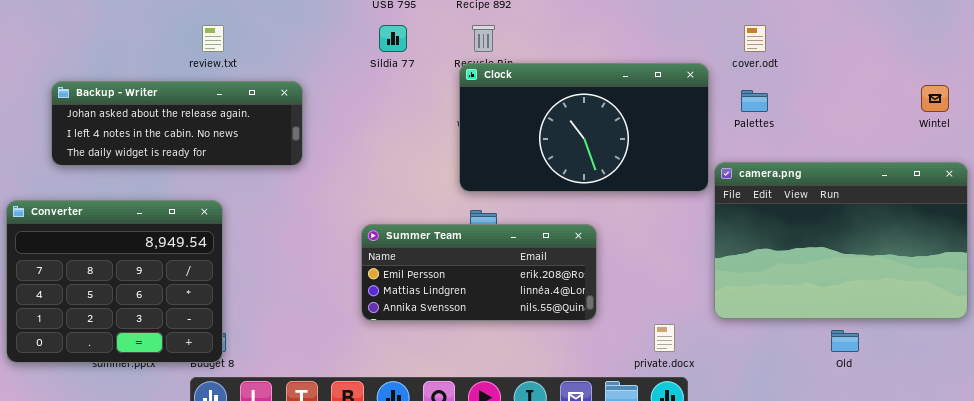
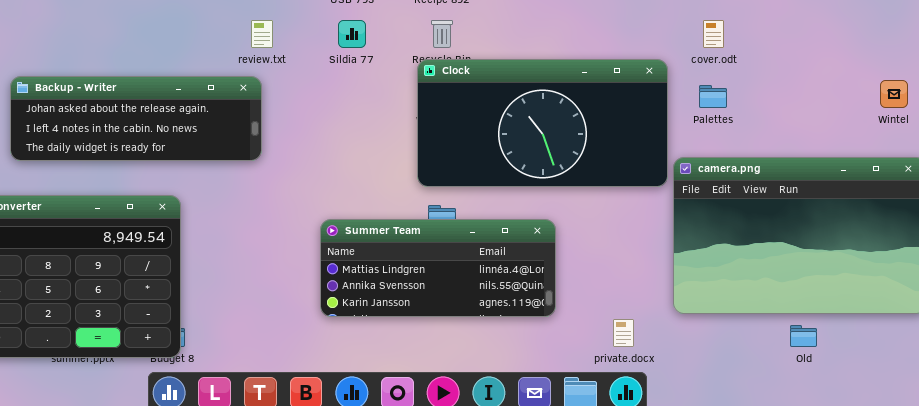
review.txt: [202,25,224,52] -> [251,20,273,48], moved
Summer Team: [361,224,597,321] -> [320,219,556,317], scrolled down 1 row

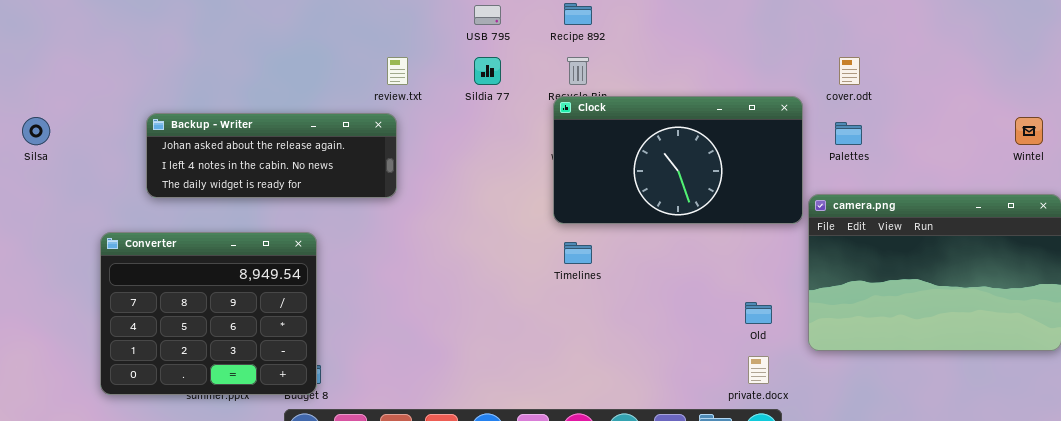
Summer Team: [320,219,556,317] -> none, closed
Old: [790,325,817,347] -> [745,302,772,324], moved

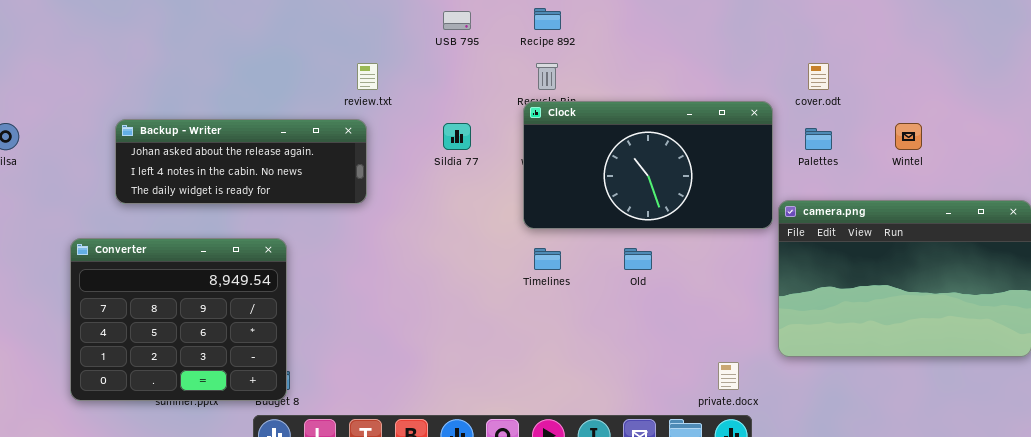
Sildia 77: [474,57,501,85] -> [443,123,471,150], moved
Wintel: [1015,117,1043,145] -> [895,123,922,150], moved
Old: [745,302,772,324] -> [624,248,652,270], moved

